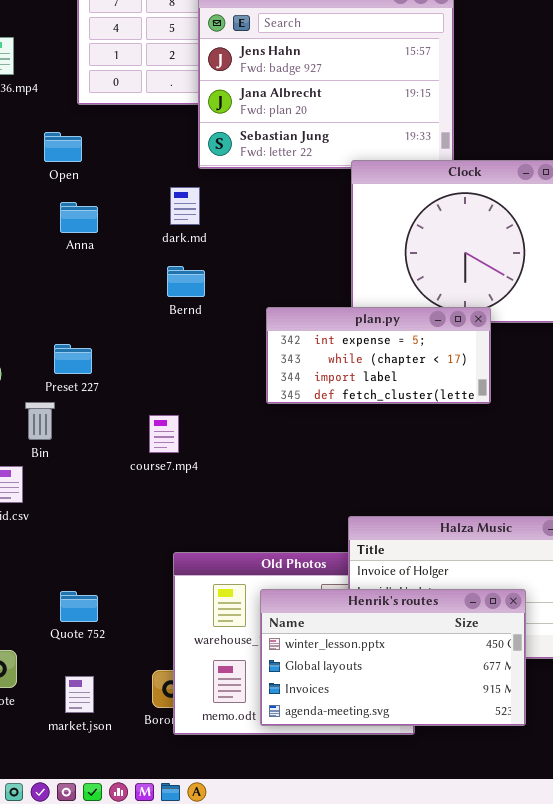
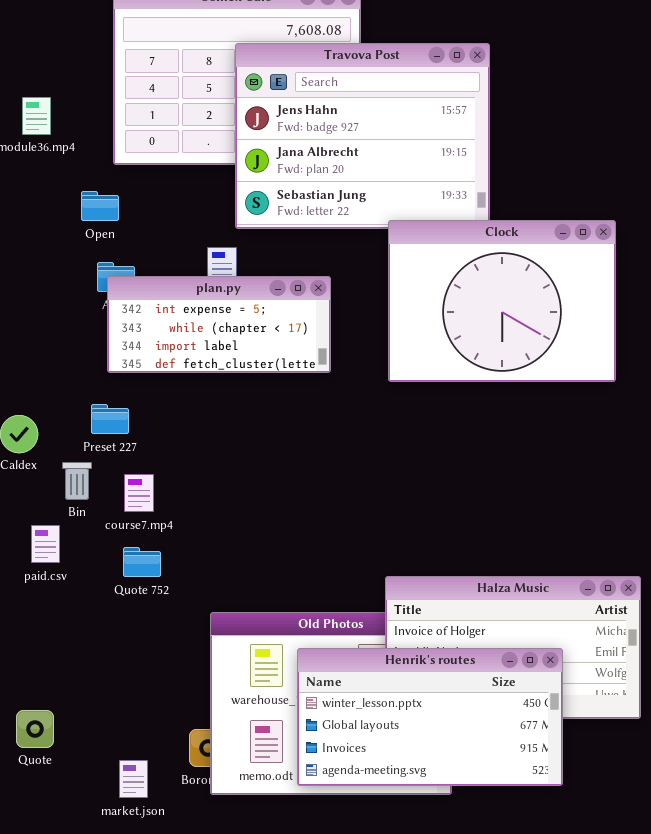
plan.py: [266,307,491,404] -> [107,276,331,373], moved
course7.mp4: [149,415,179,453] -> [124,474,154,512], moved
Quote 752: [60,591,98,622] -> [123,547,161,577], moved
market.json: [65,676,94,713] -> [119,760,148,798], moved

